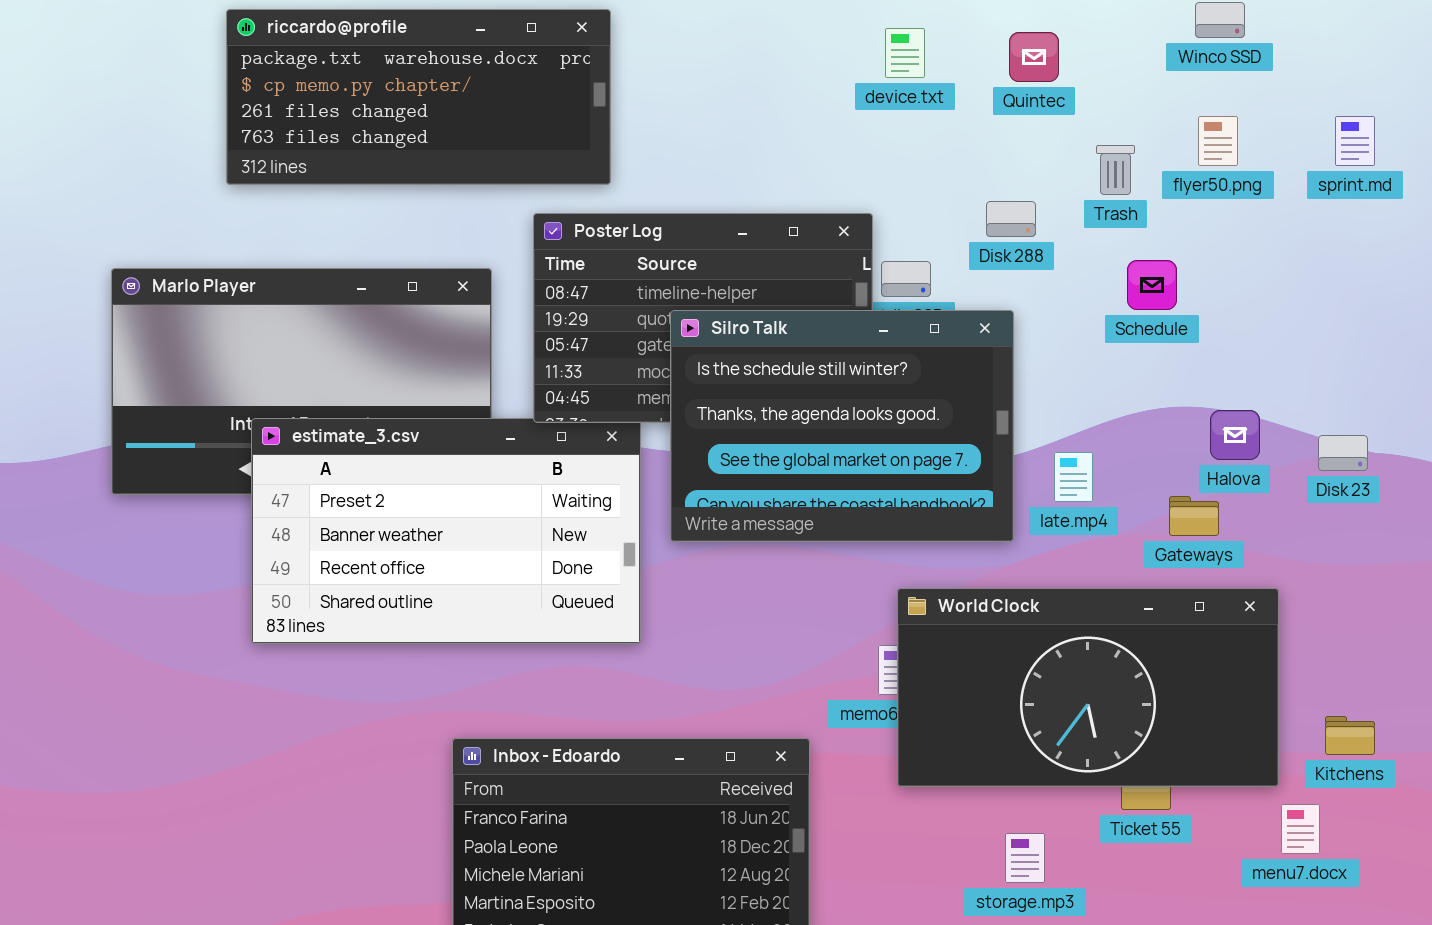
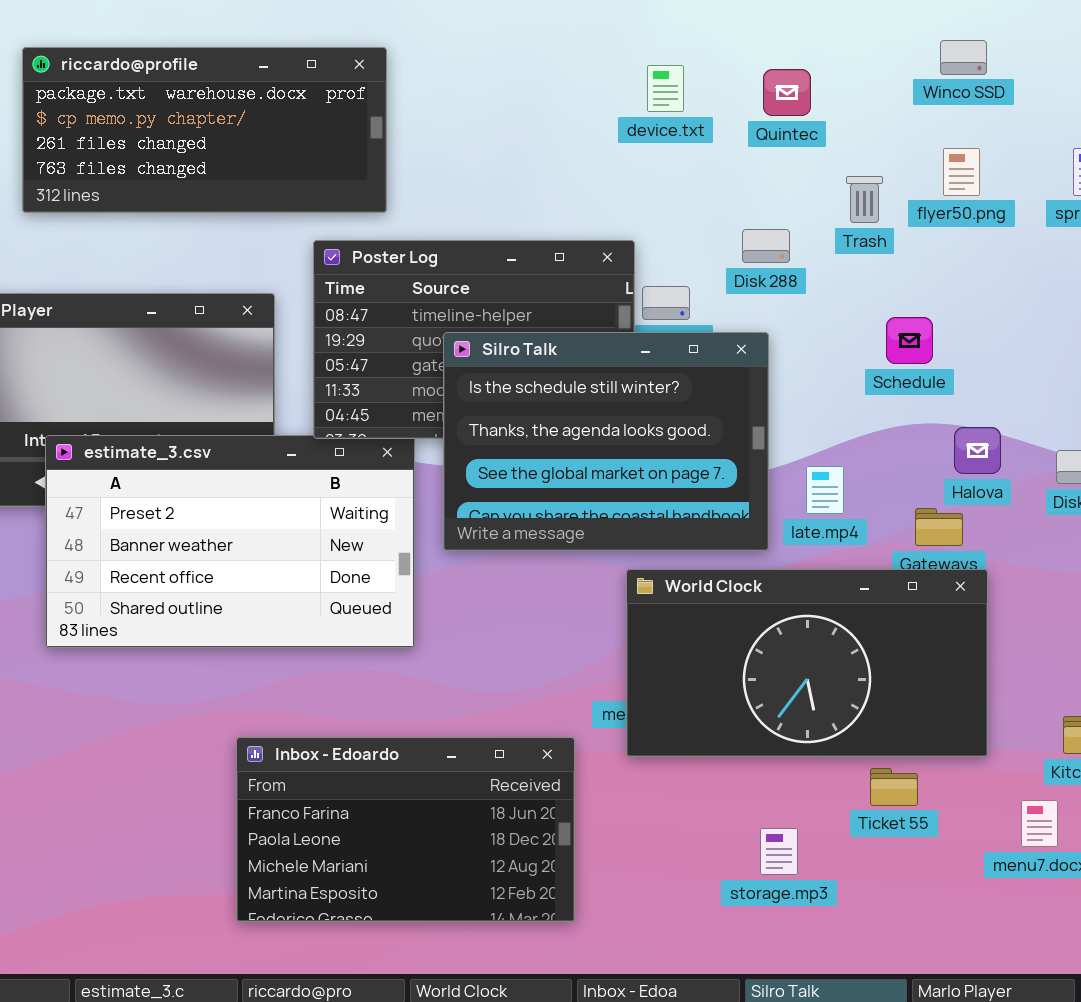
Schedule: [1127,260,1177,310] -> [886,317,933,364], moved
World Clock: [897,588,1279,787] -> [626,569,988,757], moved

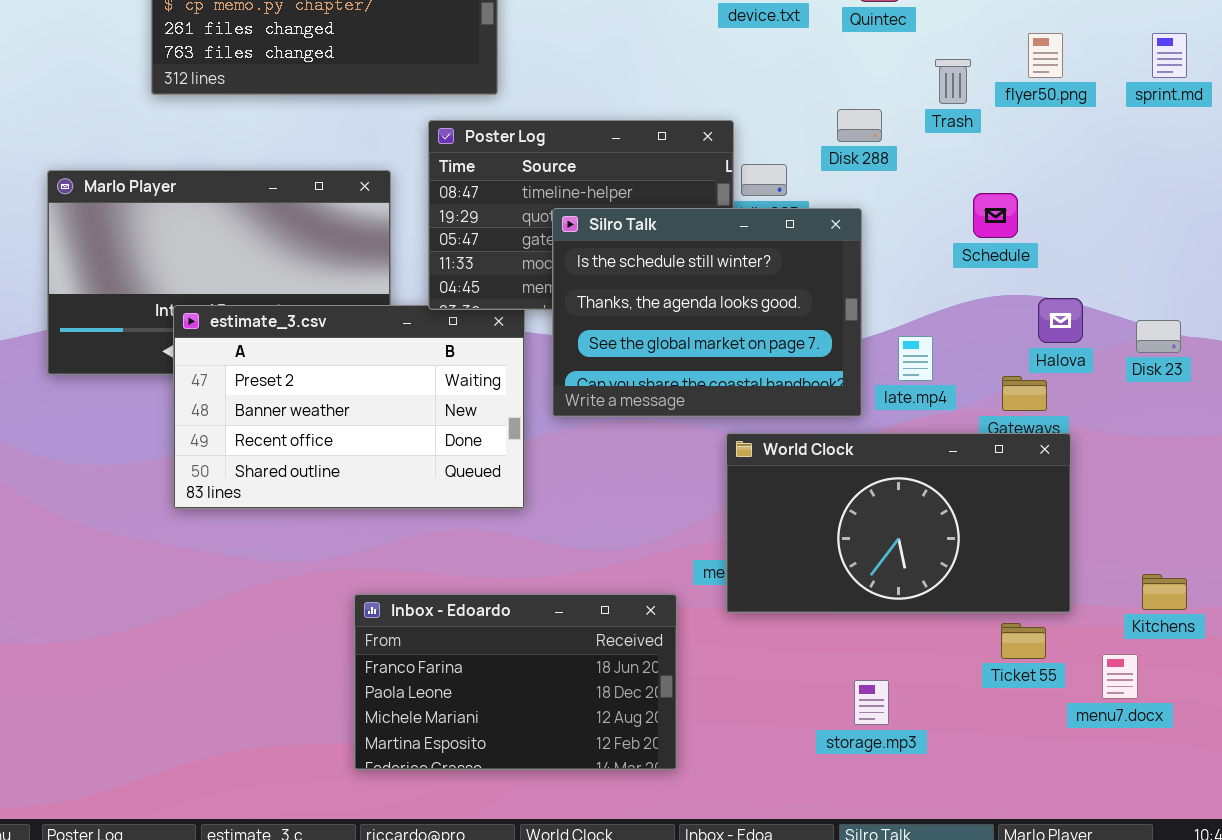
Ticket 55: [870,768,918,806] -> [1001,623,1046,659], moved

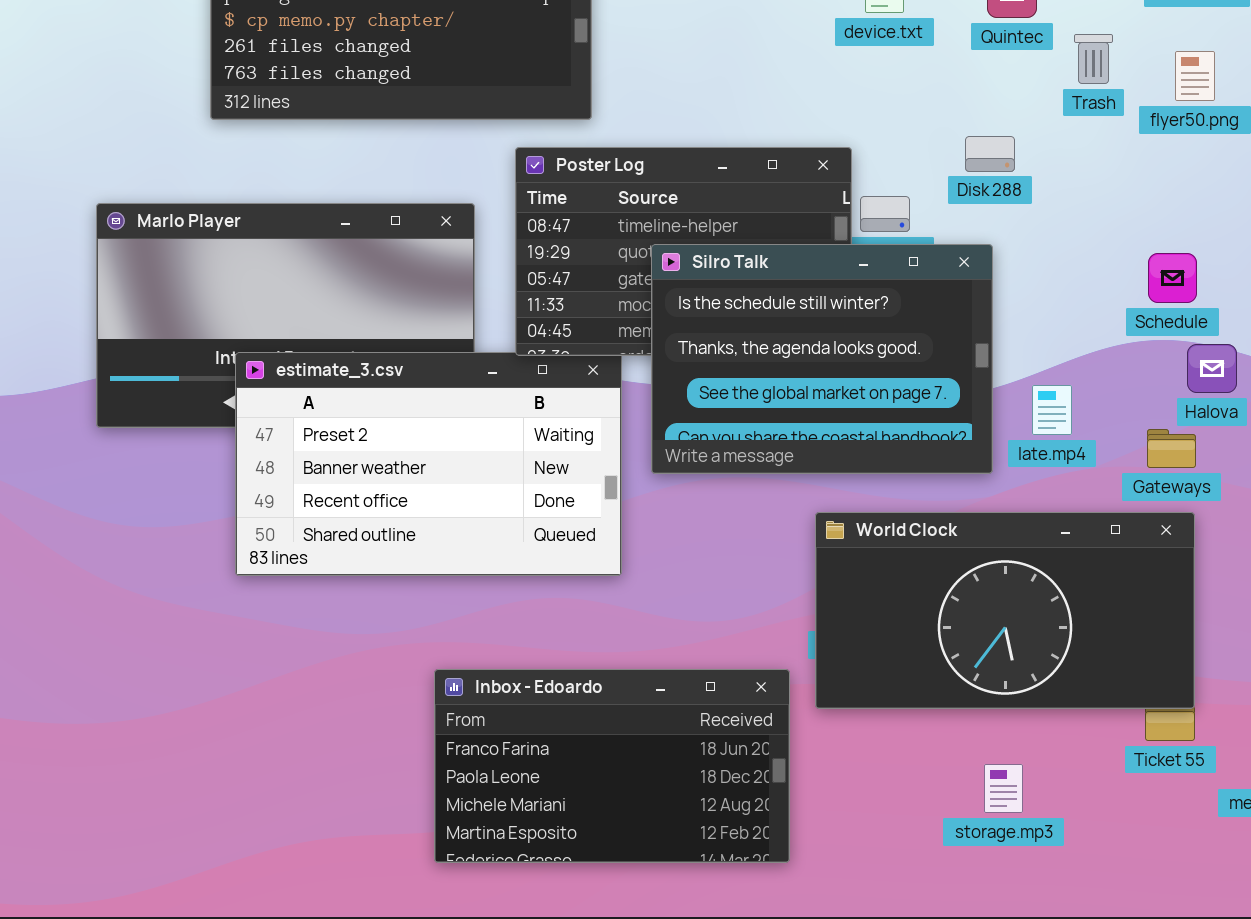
Trash: [935,59,971,104] -> [1074,34,1113,84], moved
Schedule: [973,193,1018,238] -> [1148,253,1197,303], moved
World Clock: [726,433,1071,613] -> [815,512,1195,709], moved

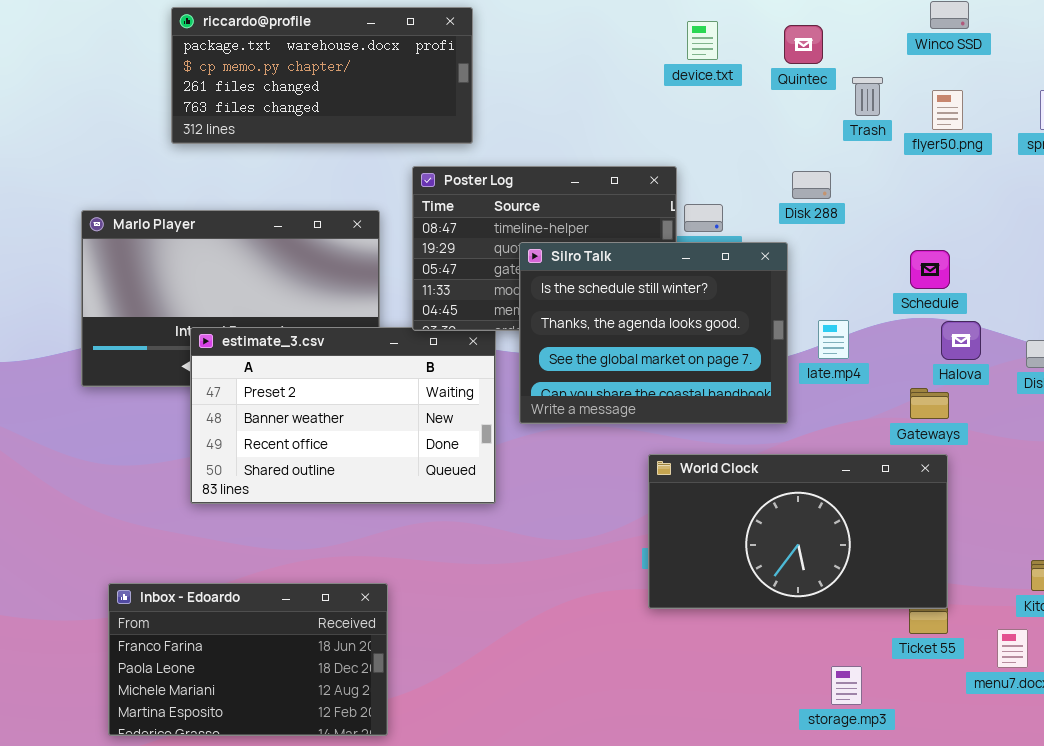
Disk 288: [965,136,1015,172] -> [792,171,831,199], moved
late.mp4: [1032,385,1072,435] -> [818,320,849,359], moved
Inbox - Edoardo: [434,669,790,863] -> [108,583,388,736], moved
storage.mp3: [984,764,1023,813] -> [831,666,862,705], moved

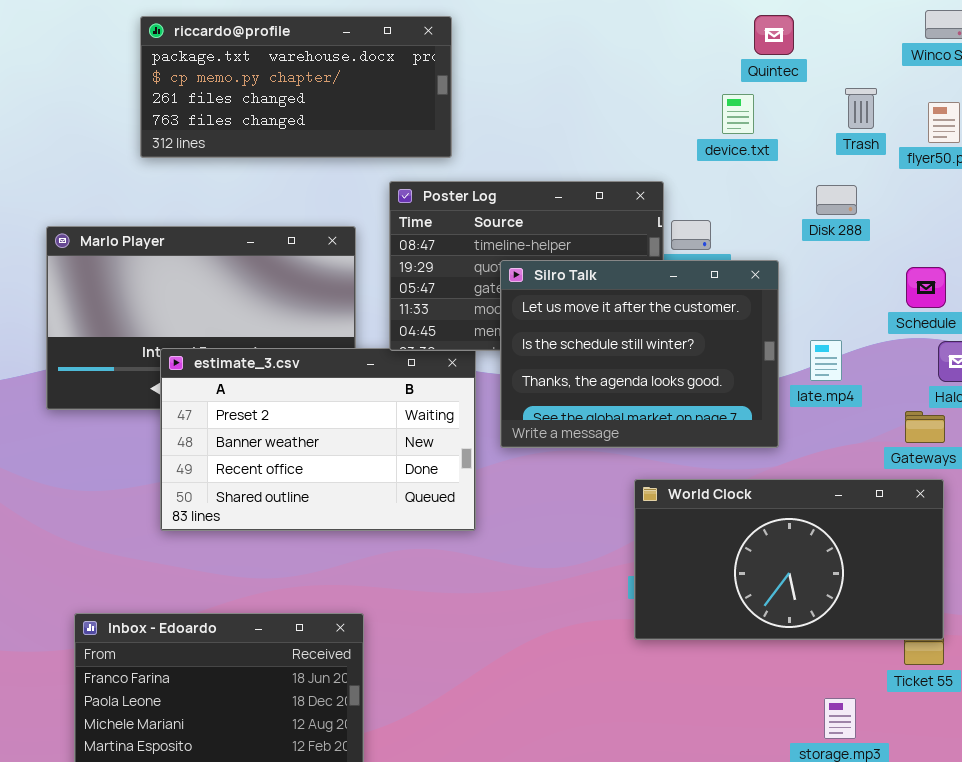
device.txt: [687,21,718,60] -> [722,94,754,134], moved
Quintec: [784,25,823,64] -> [754,15,794,55], moved
Disk 288: [792,171,831,199] -> [816,185,857,215], moved
Silro Talk: [519,242,788,424] -> [500,260,779,448], scrolled up 1 row

